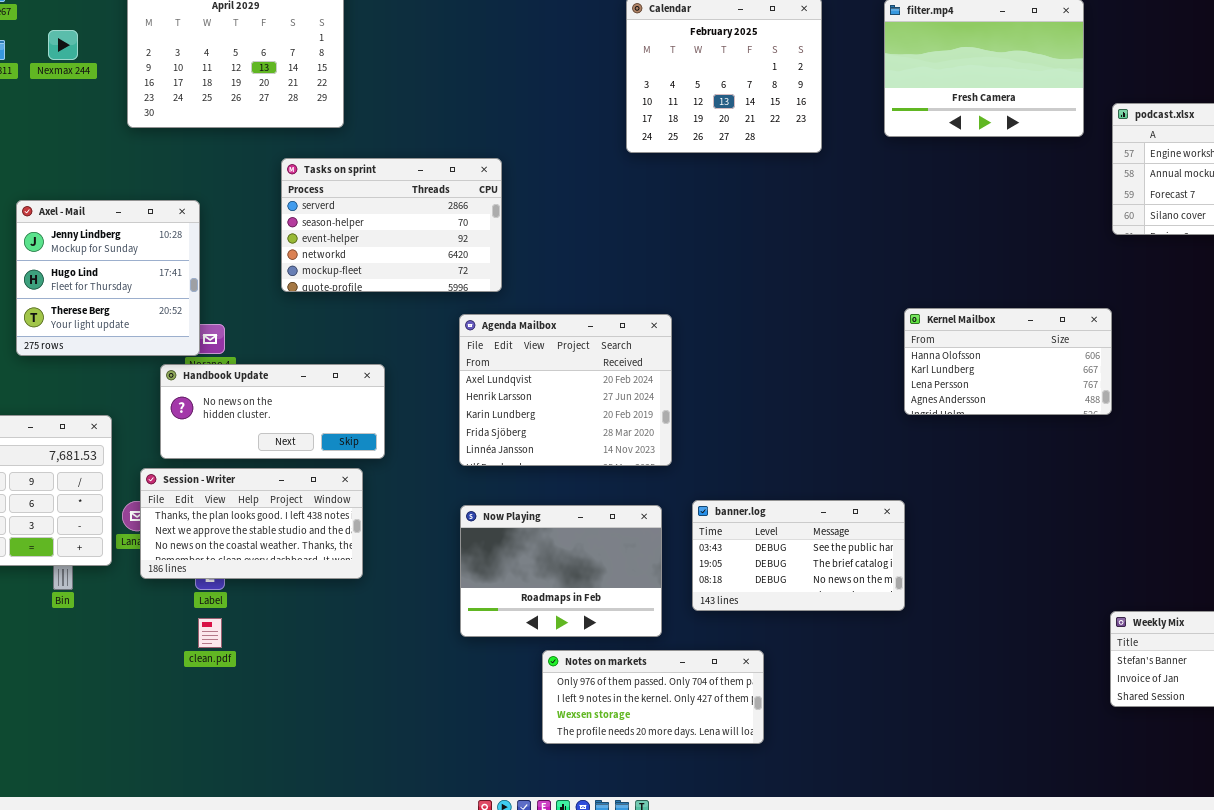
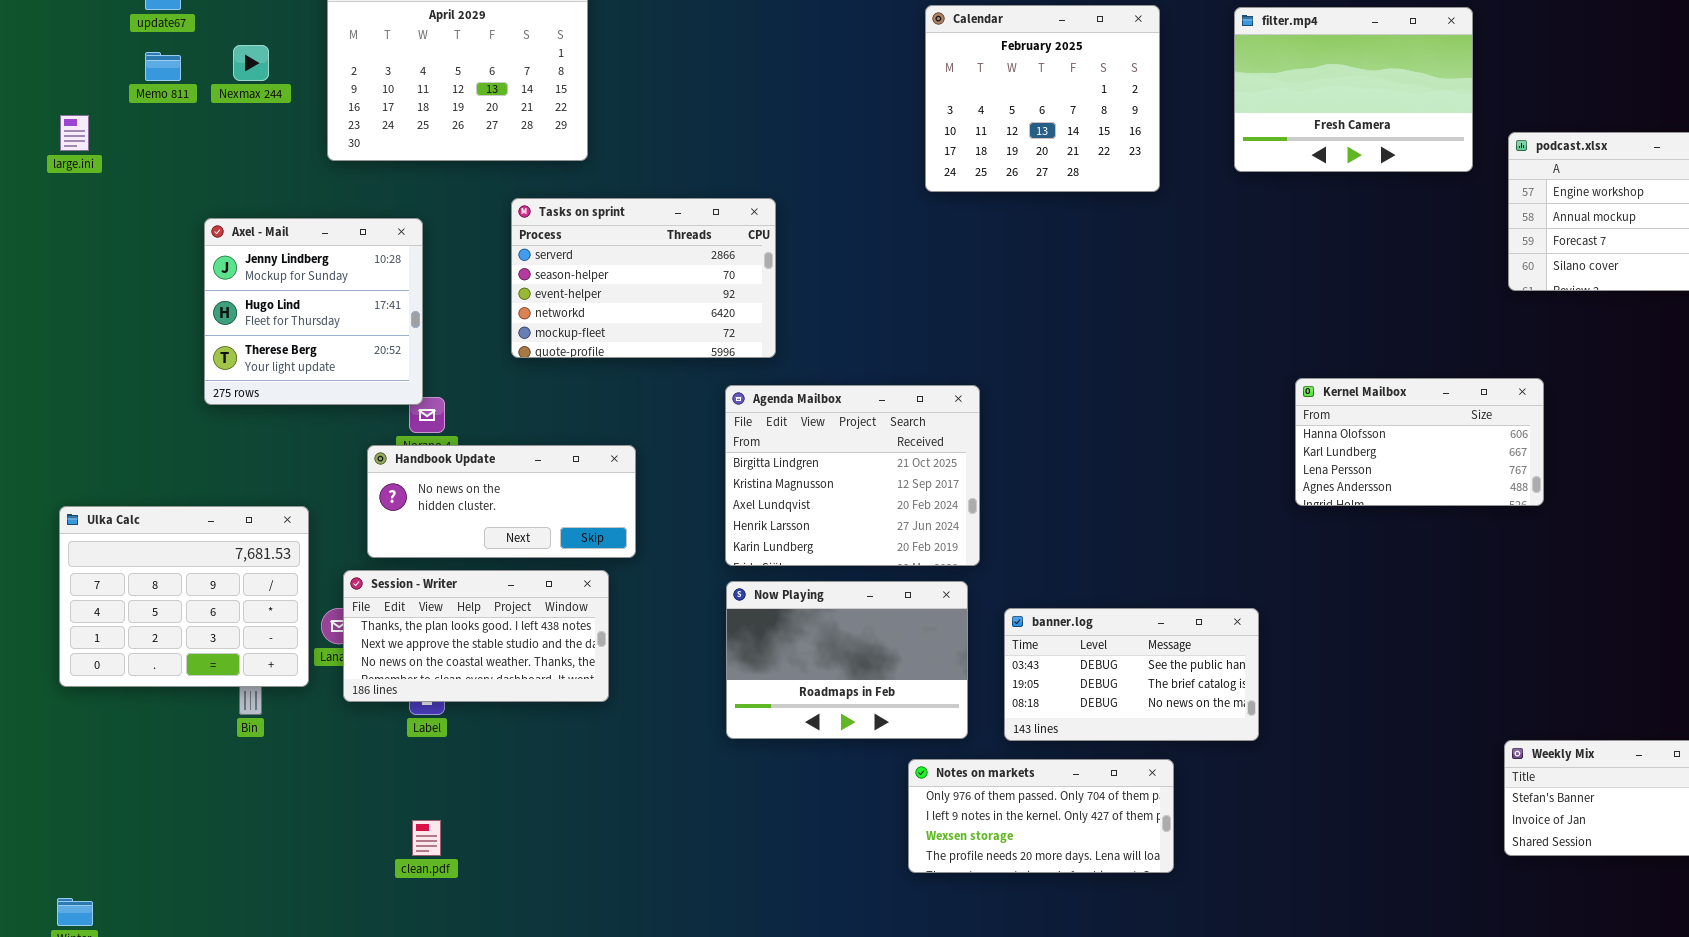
Axel - Mail: [16,200,200,356] -> [204,218,423,405], moved
Kernel Mailbox: [904,308,1112,415] -> [1295,378,1544,506], moved
Agenda Mailbox: [459,314,672,466] -> [725,385,980,566], scrolled up 2 rows
Now Playing: [460,505,662,637] -> [726,581,968,739], moved
clean.pdf: [198,618,222,648] -> [412,820,441,856], moved
Notes on markets: [542,650,764,744] -> [908,759,1174,873], moved

